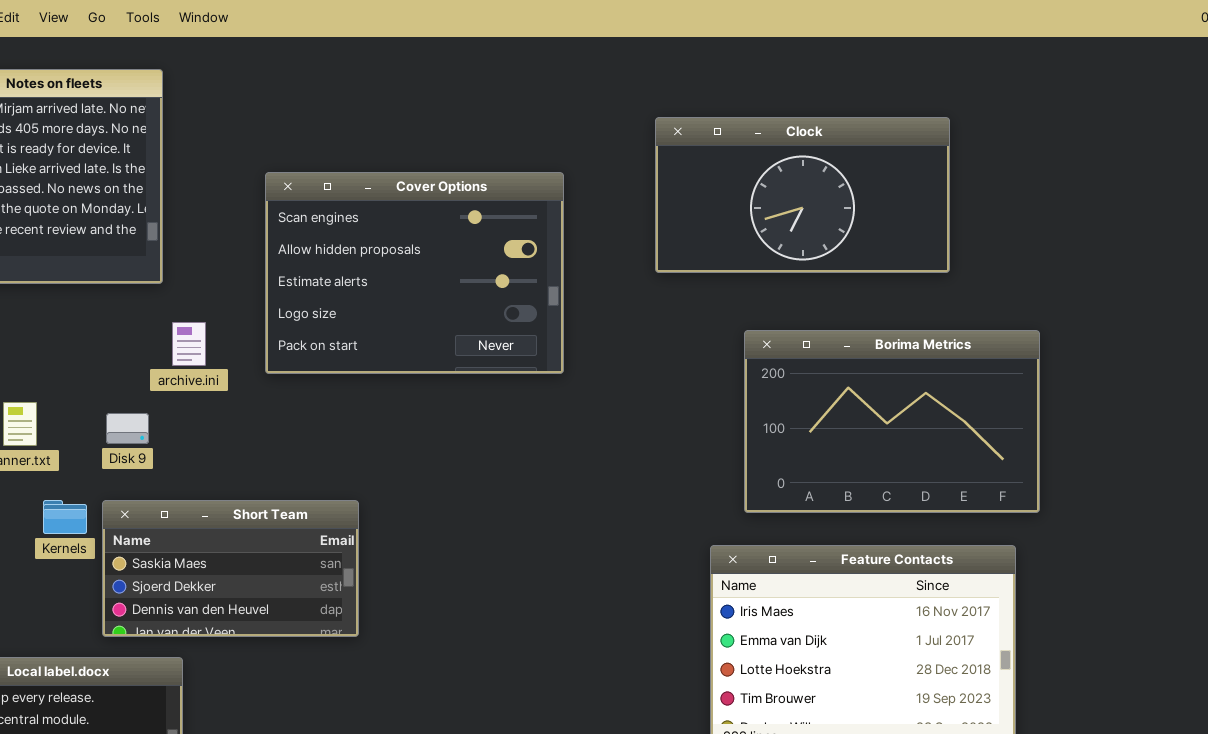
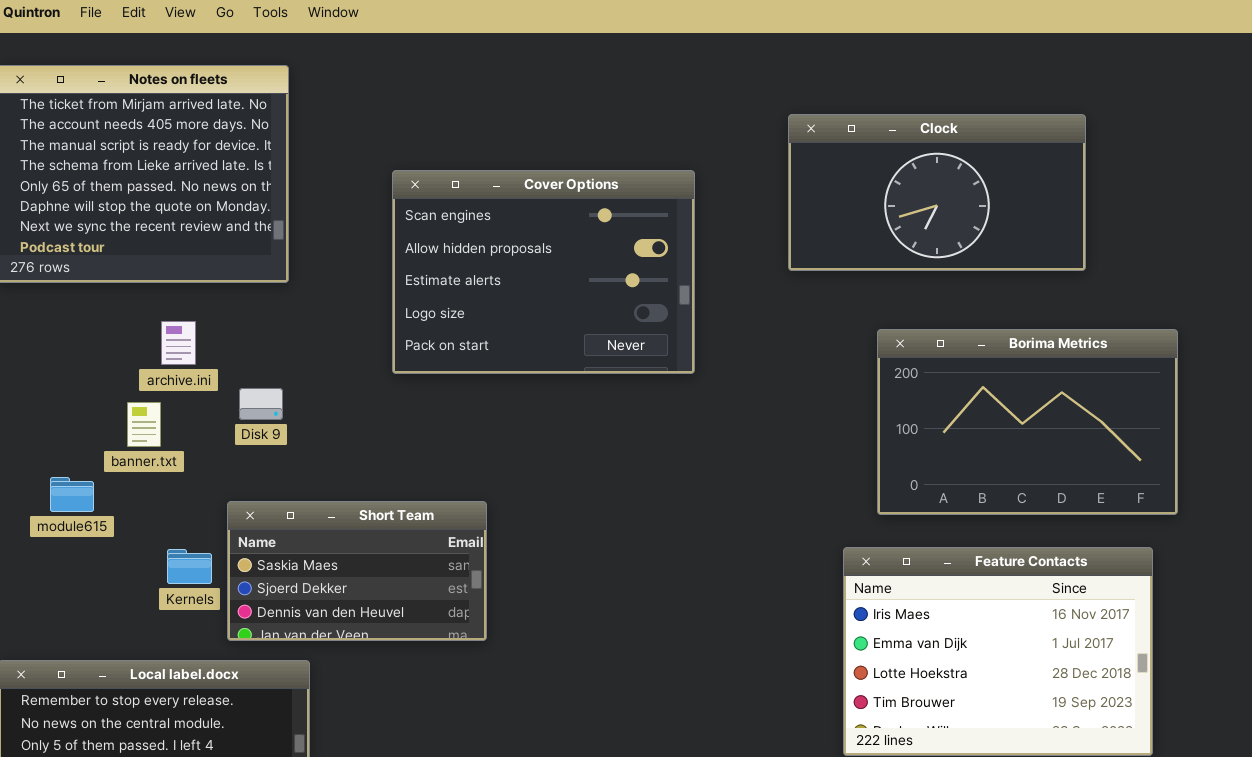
archive.ini: [172,322,206,366] -> [161,321,196,365], moved
Disk 9: [106,413,149,444] -> [239,388,283,420], moved
Kernels: [43,500,87,534] -> [167,549,212,584], moved

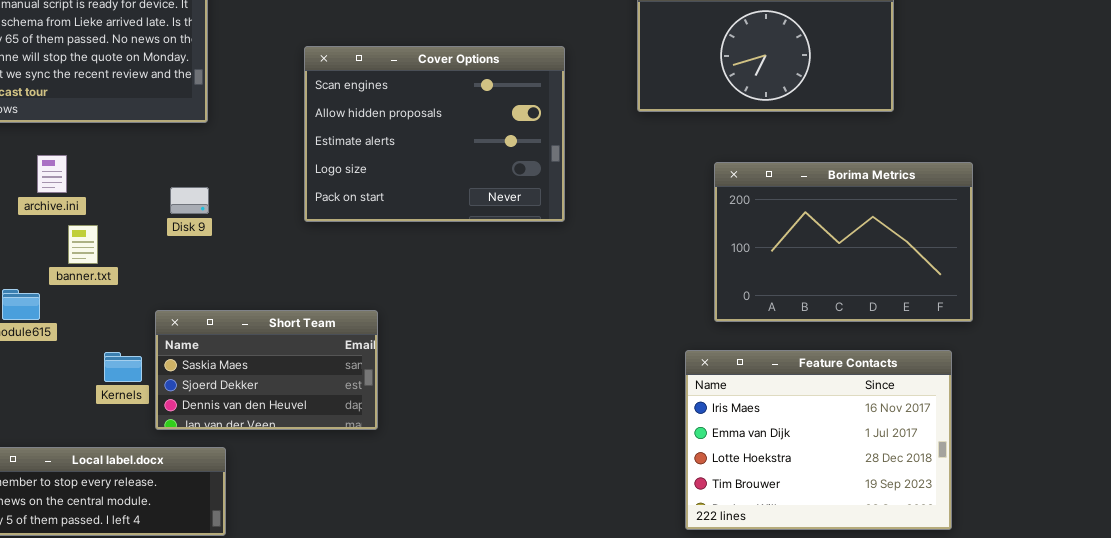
Cover Options: [392,170,695,374] -> [304,46,565,222], moved
archive.ini: [161,321,196,365] -> [37,155,67,193], moved
Disk 9: [239,388,283,420] -> [170,187,209,214], moved

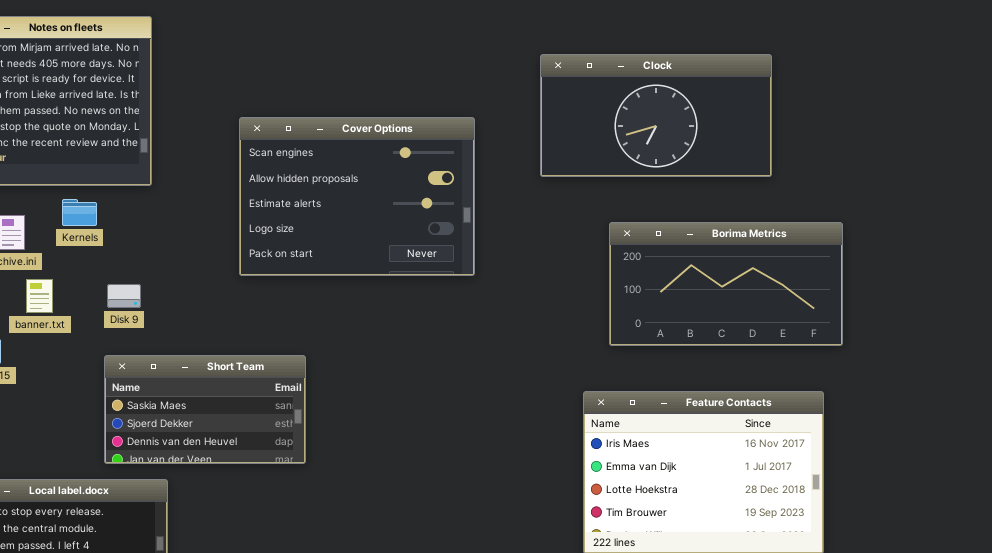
Borima Metrics: [714,162,973,322] -> [609,222,843,346], resized
Disk 9: [170,187,209,214] -> [107,284,141,308], moved
Kernels: [104,352,142,382] -> [62,199,97,226], moved

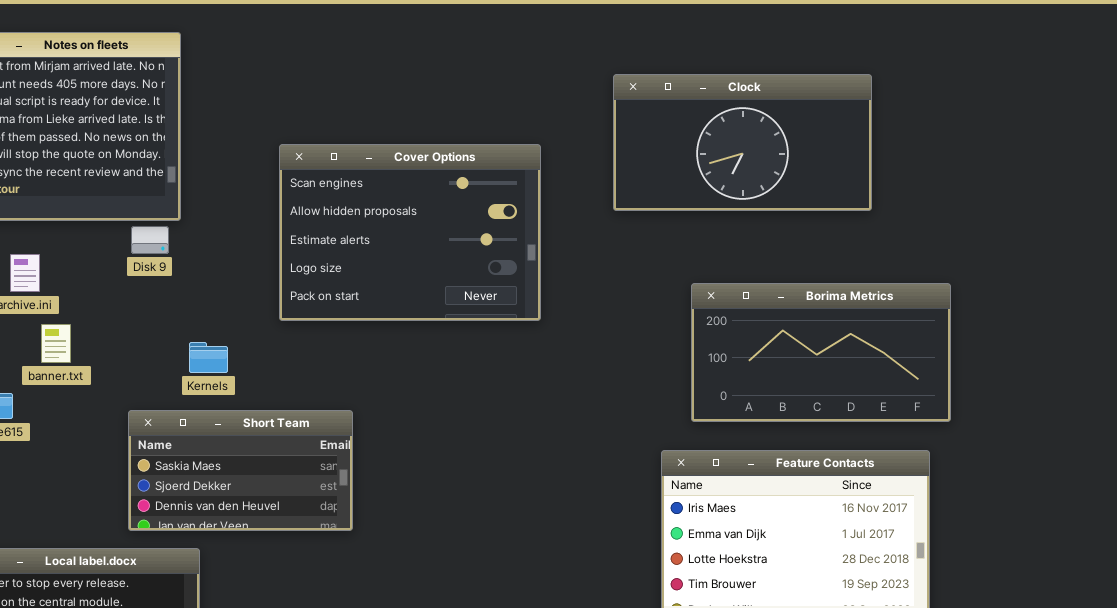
Kernels: [62,199,97,226] -> [189,342,228,373], moved
Borima Metrics: [609,222,843,346] -> [691,283,951,422], moved
Disk 9: [107,284,141,308] -> [131,226,169,254], moved

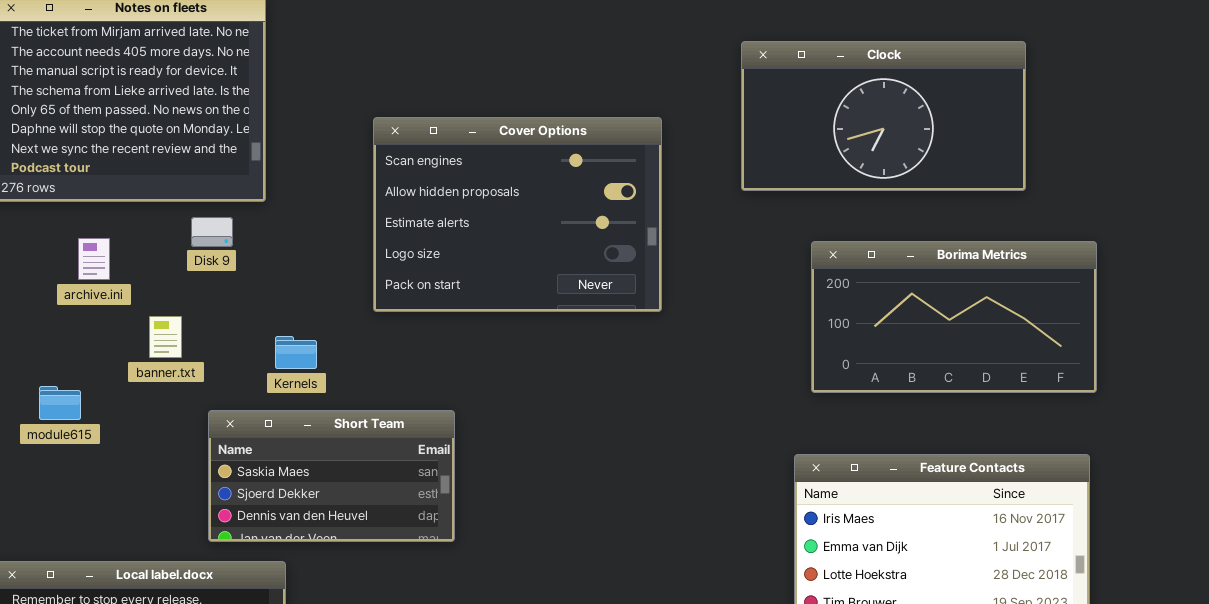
Disk 9: [131,226,169,254] -> [191,217,233,247], moved
Borima Metrics: [691,283,951,422] -> [811,241,1097,393], moved
banner.txt: [41,324,71,363] -> [149,316,182,358], moved

